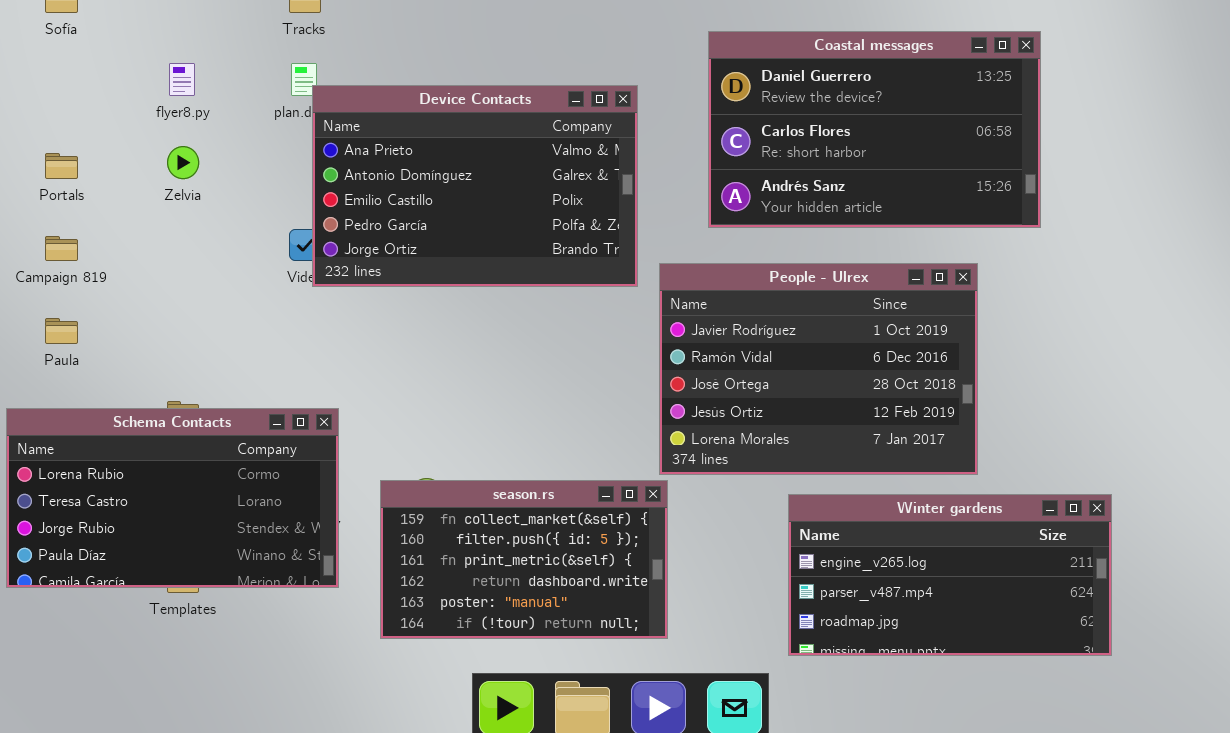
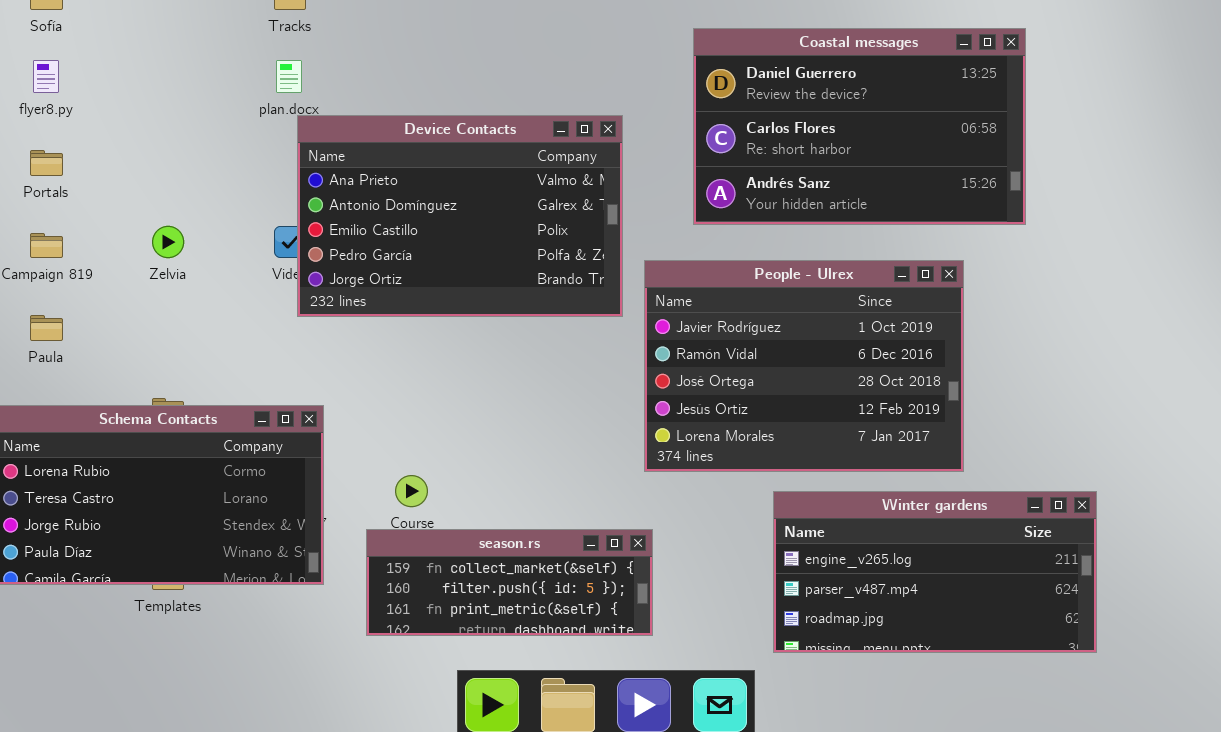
flyer8.py: [169,63,195,96] -> [33,60,59,93], moved
Device Contacts: [312,85,638,287] -> [297,115,623,317], moved
Zelvia: [167,146,199,179] -> [152,226,184,258], moved
season.rs: [380,480,668,639] -> [366,529,653,636], resized

